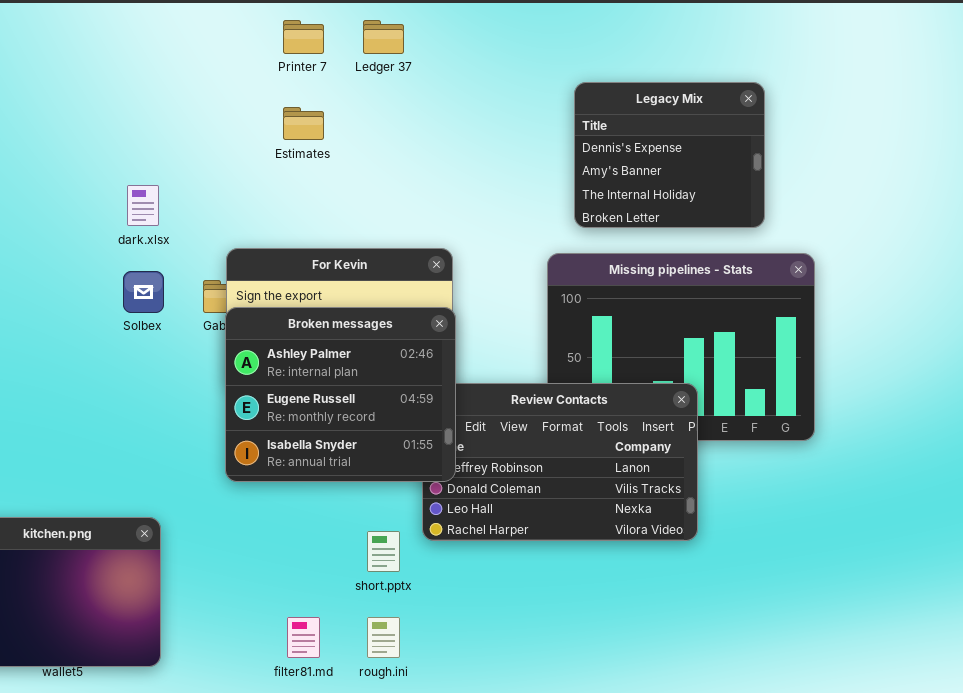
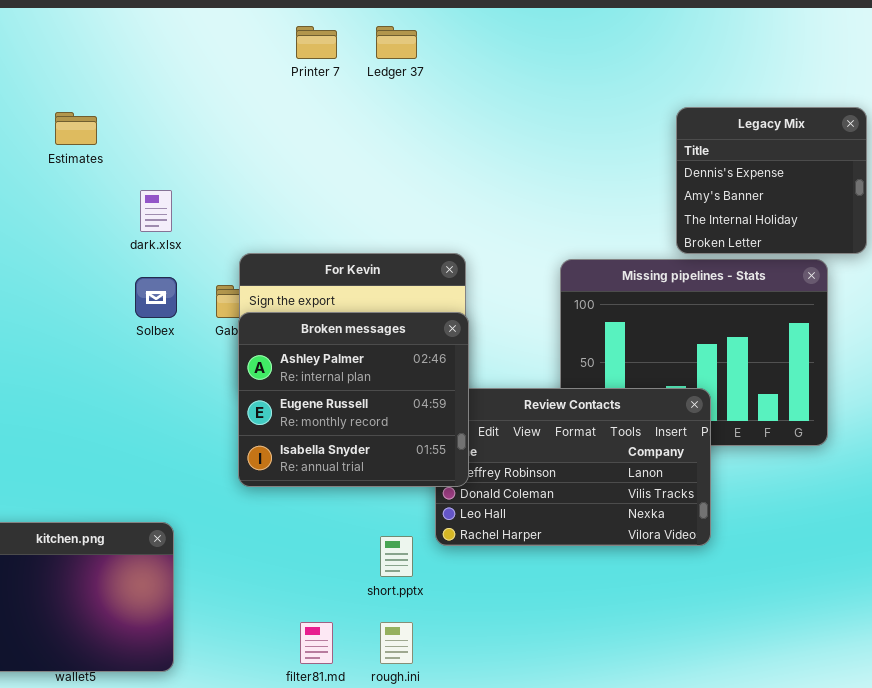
Legacy Mix: [574,82,765,228] -> [676,107,867,254], moved
Estimates: [283,107,324,140] -> [55,112,97,145], moved

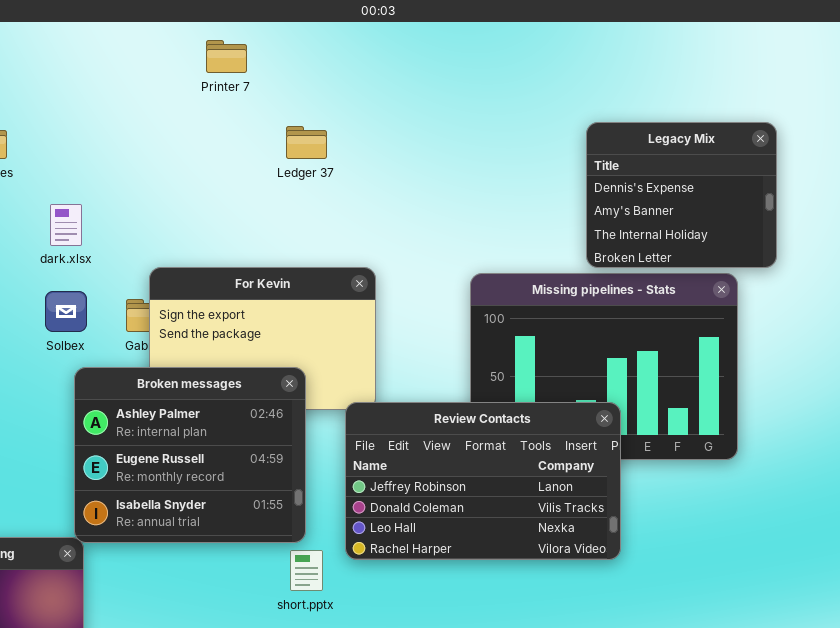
Ledger 37: [376,26,417,59] -> [286,126,327,159], moved
Broken messages: [238,312,469,487] -> [74,367,306,543], moved

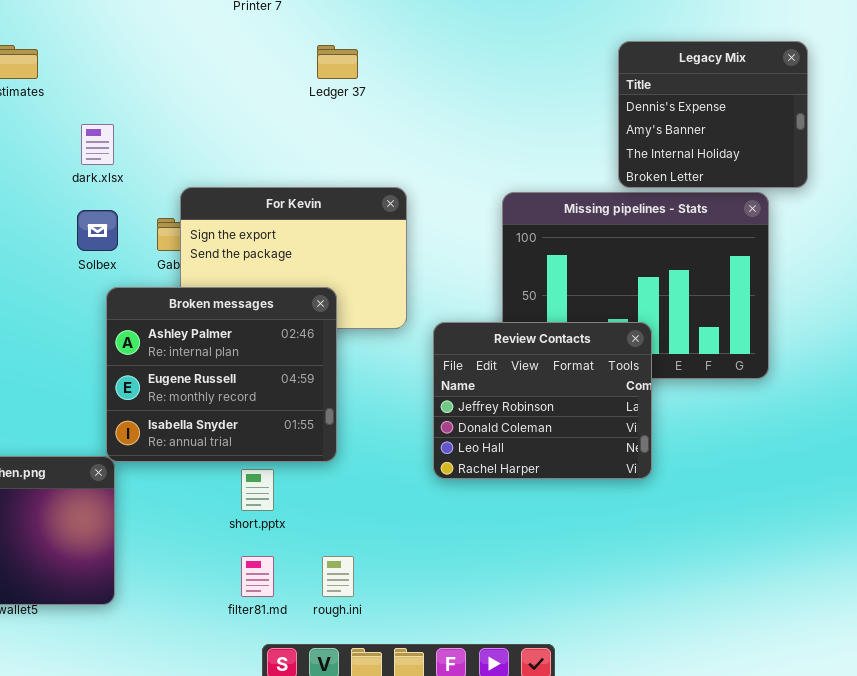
Review Contacts: [345,402,621,560] -> [433,322,652,479], resized
short.pptx: [290,550,323,591] -> [241,469,274,511], moved

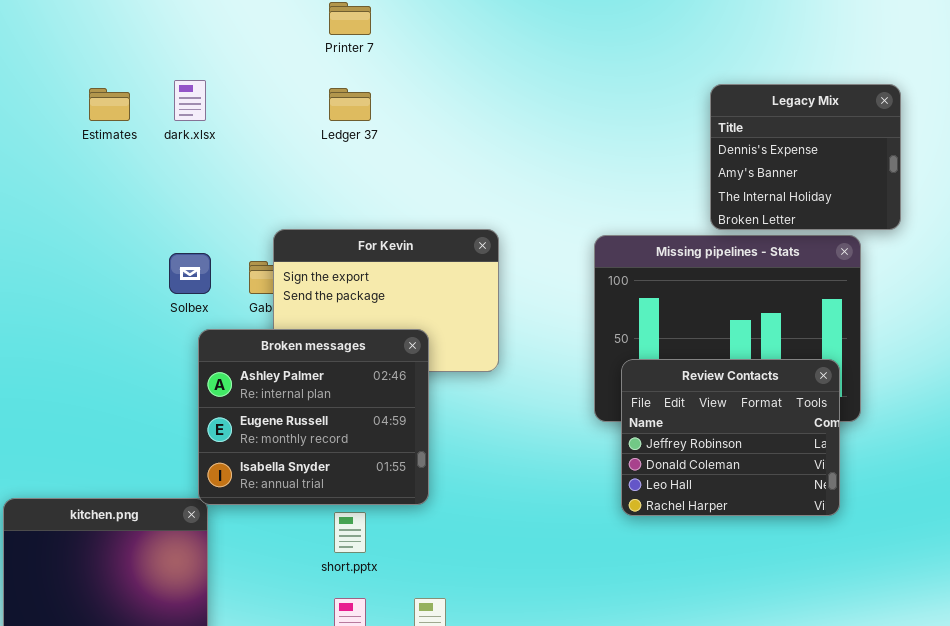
Ledger 37: [317,45,358,79] -> [329,88,371,121], moved
dark.xlsx: [81,124,114,165] -> [174,80,206,121], moved
Review Contacts: [433,322,652,479] -> [621,359,840,516], moved

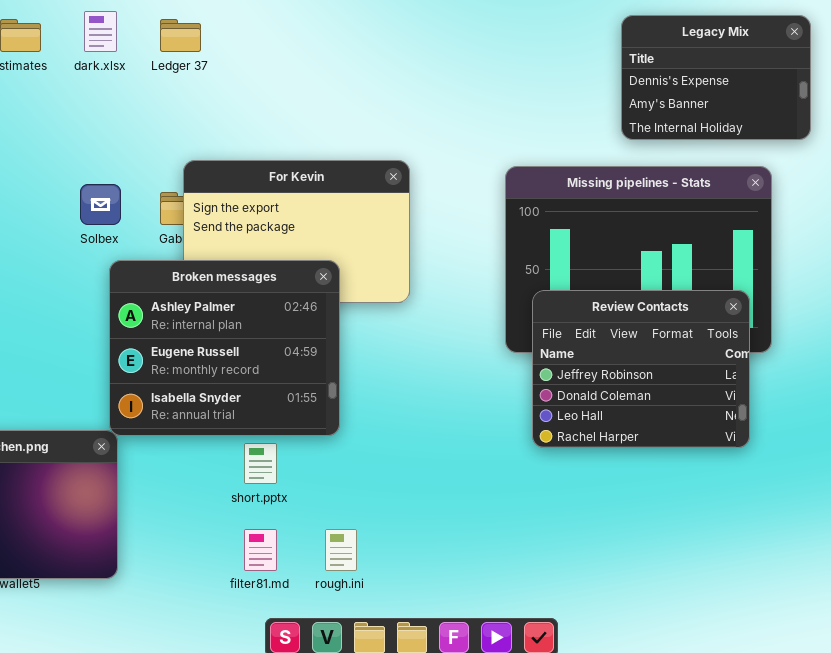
Legacy Mix: [710,84,901,230] -> [621,15,811,140], resized
Ledger 37: [329,88,371,121] -> [160,19,201,52], moved

